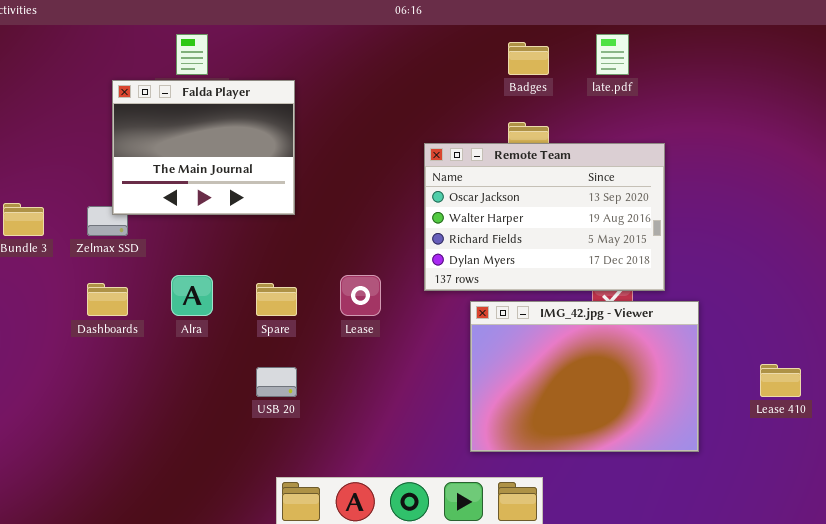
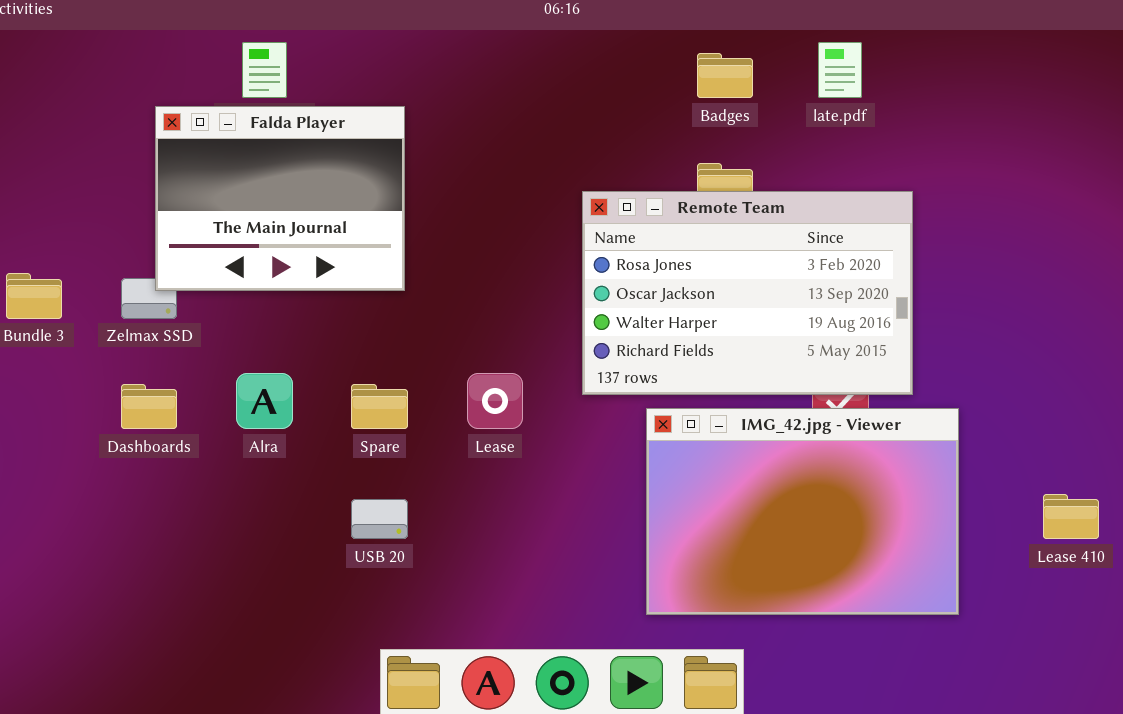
Remote Team: [424,143,665,291] -> [582,191,913,395], scrolled up 1 row

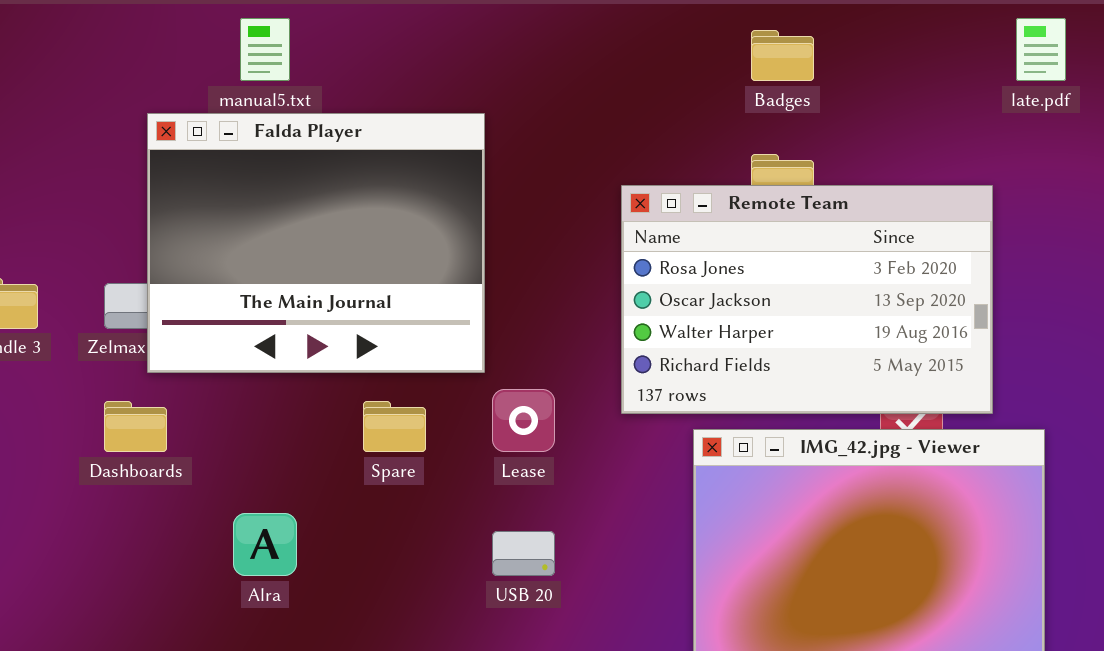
late.pdf: [818,42,862,98] -> [1016,18,1066,81], moved
Falda Player: [155,106,405,291] -> [147,113,485,373], moved, resized
Alra: [236,373,293,429] -> [233,513,297,576], moved
USB 20: [351,499,408,539] -> [492,531,555,576], moved

